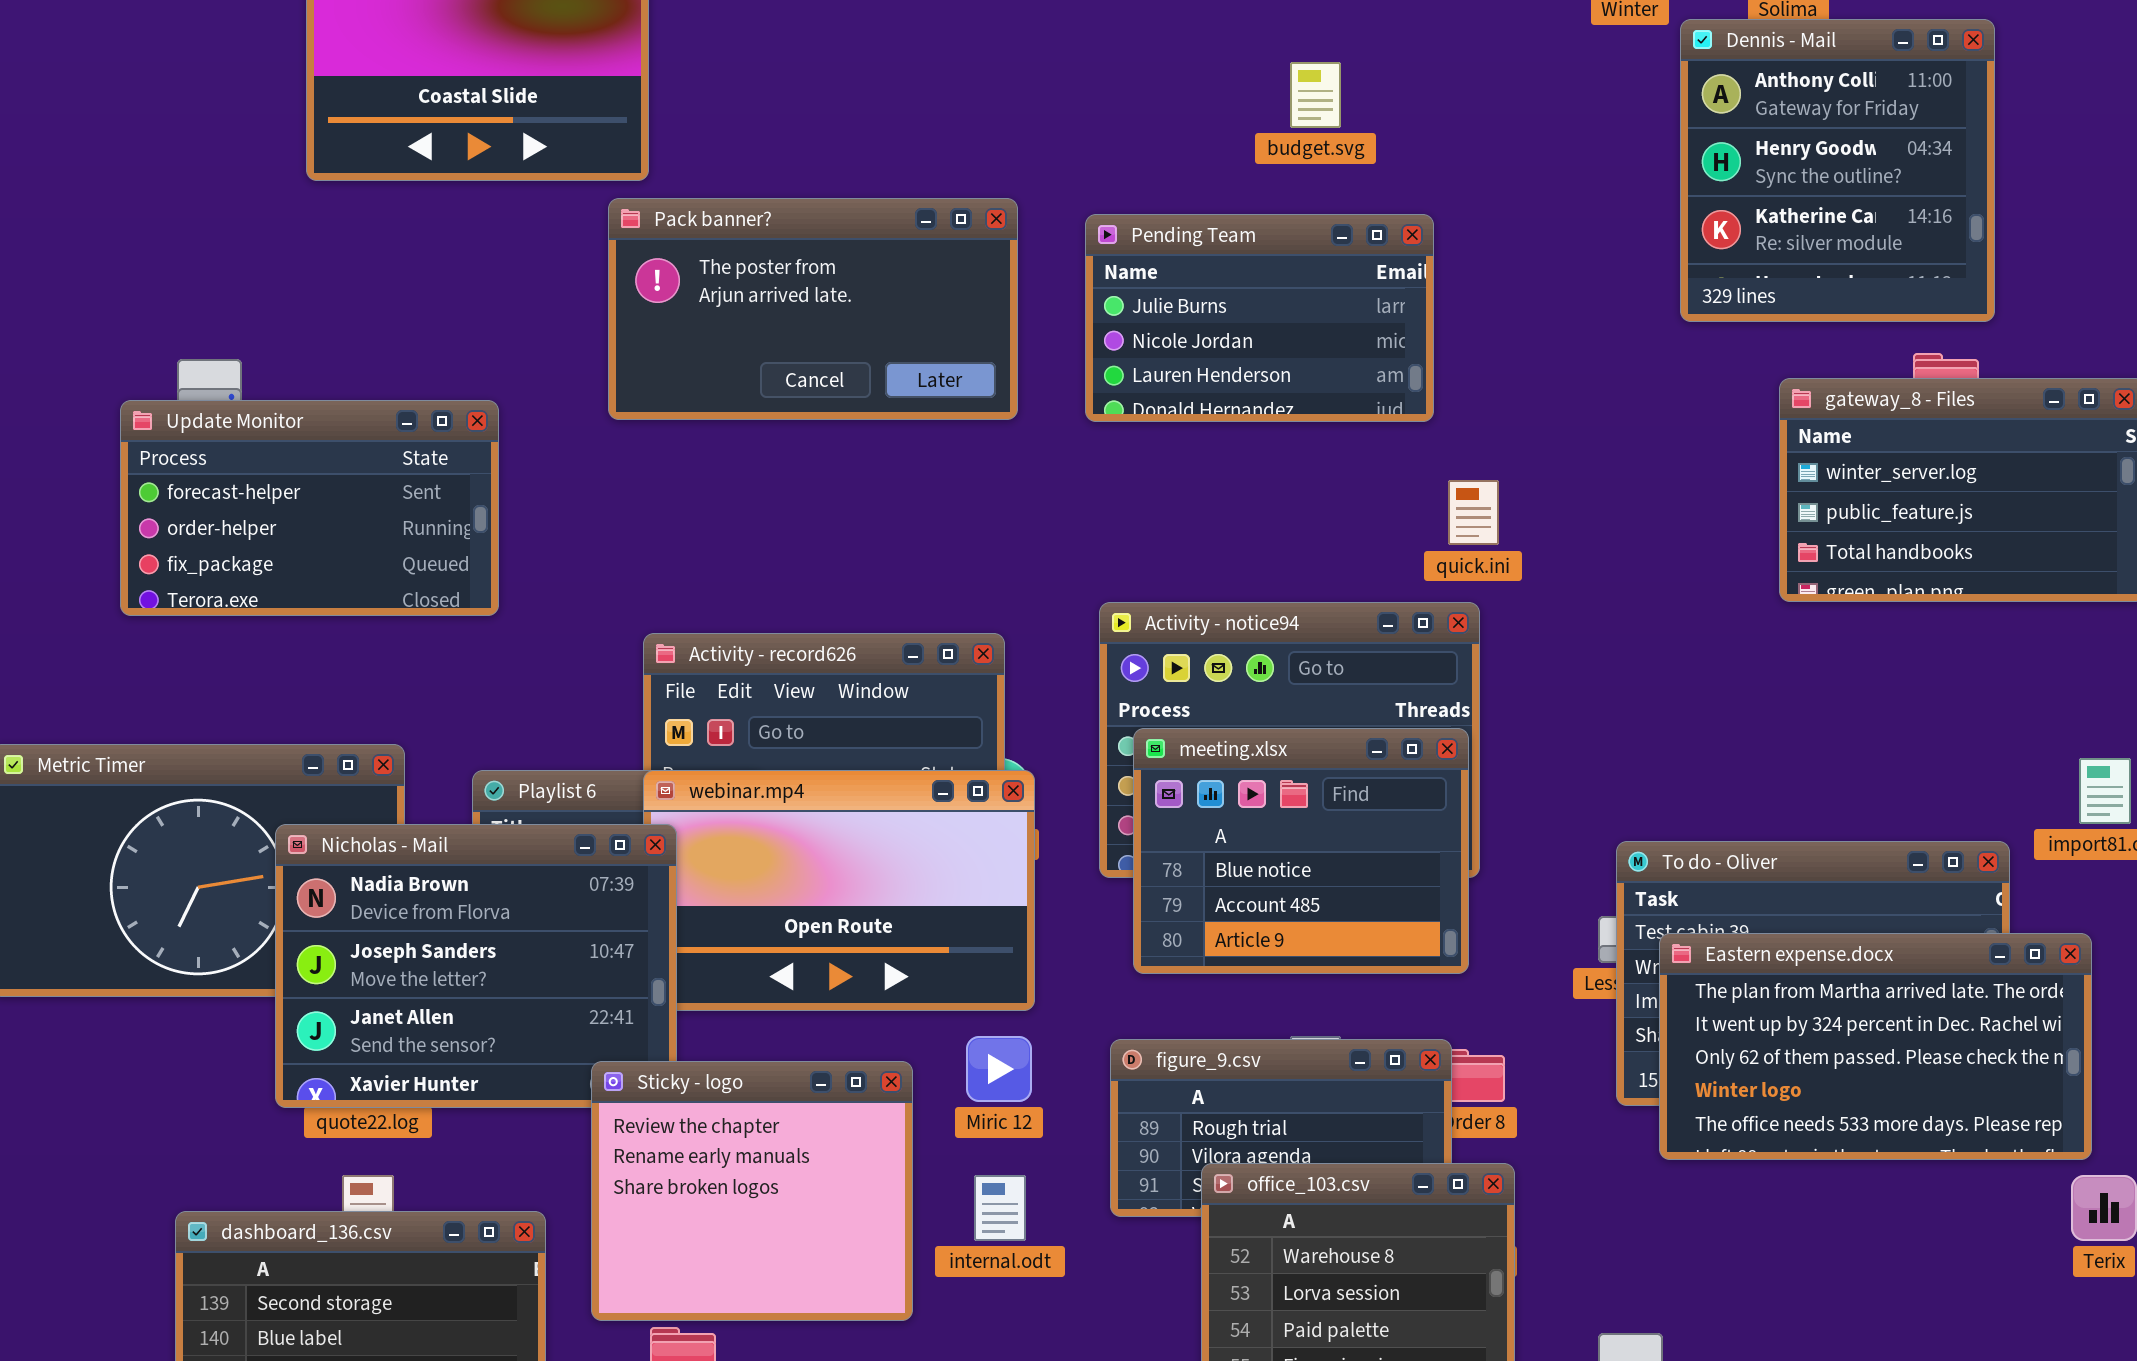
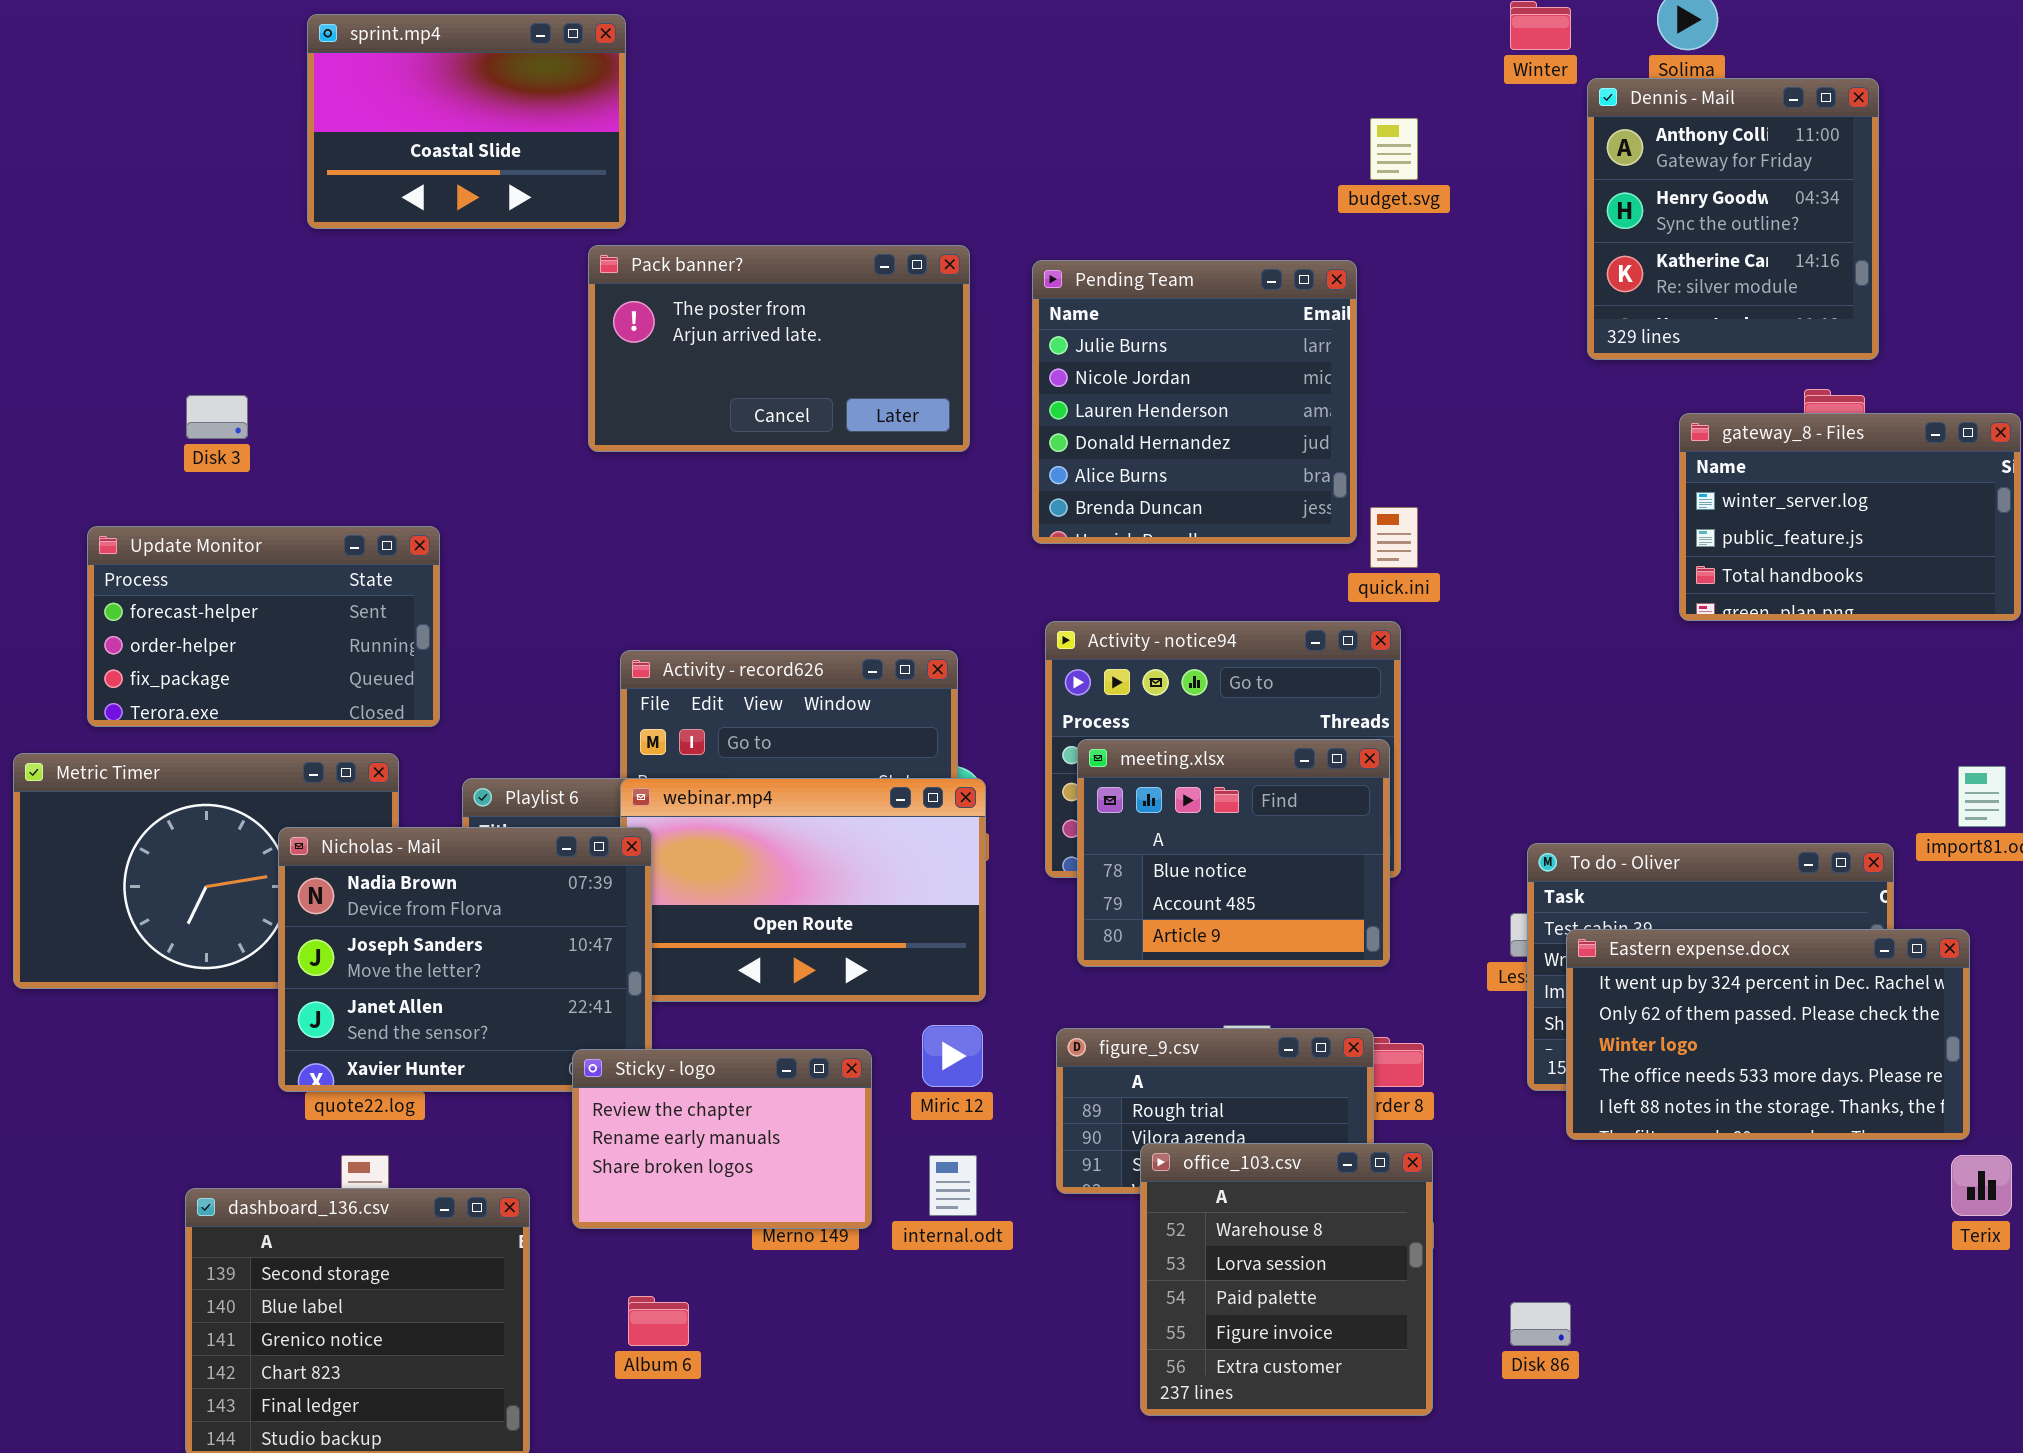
budget.svg: [1290,62,1341,128] -> [1370,118,1418,180], moved
Pending Team: [1085,214,1434,422] -> [1032,260,1357,544], resized
Update Monitor: [120,400,499,616] -> [87,526,440,727], moved
Eastern expense.docx: [1659,933,2092,1160] -> [1566,929,1970,1140], scrolled down 1 row
Sticky - logo: [591,1061,913,1321] -> [572,1049,872,1229], resized

